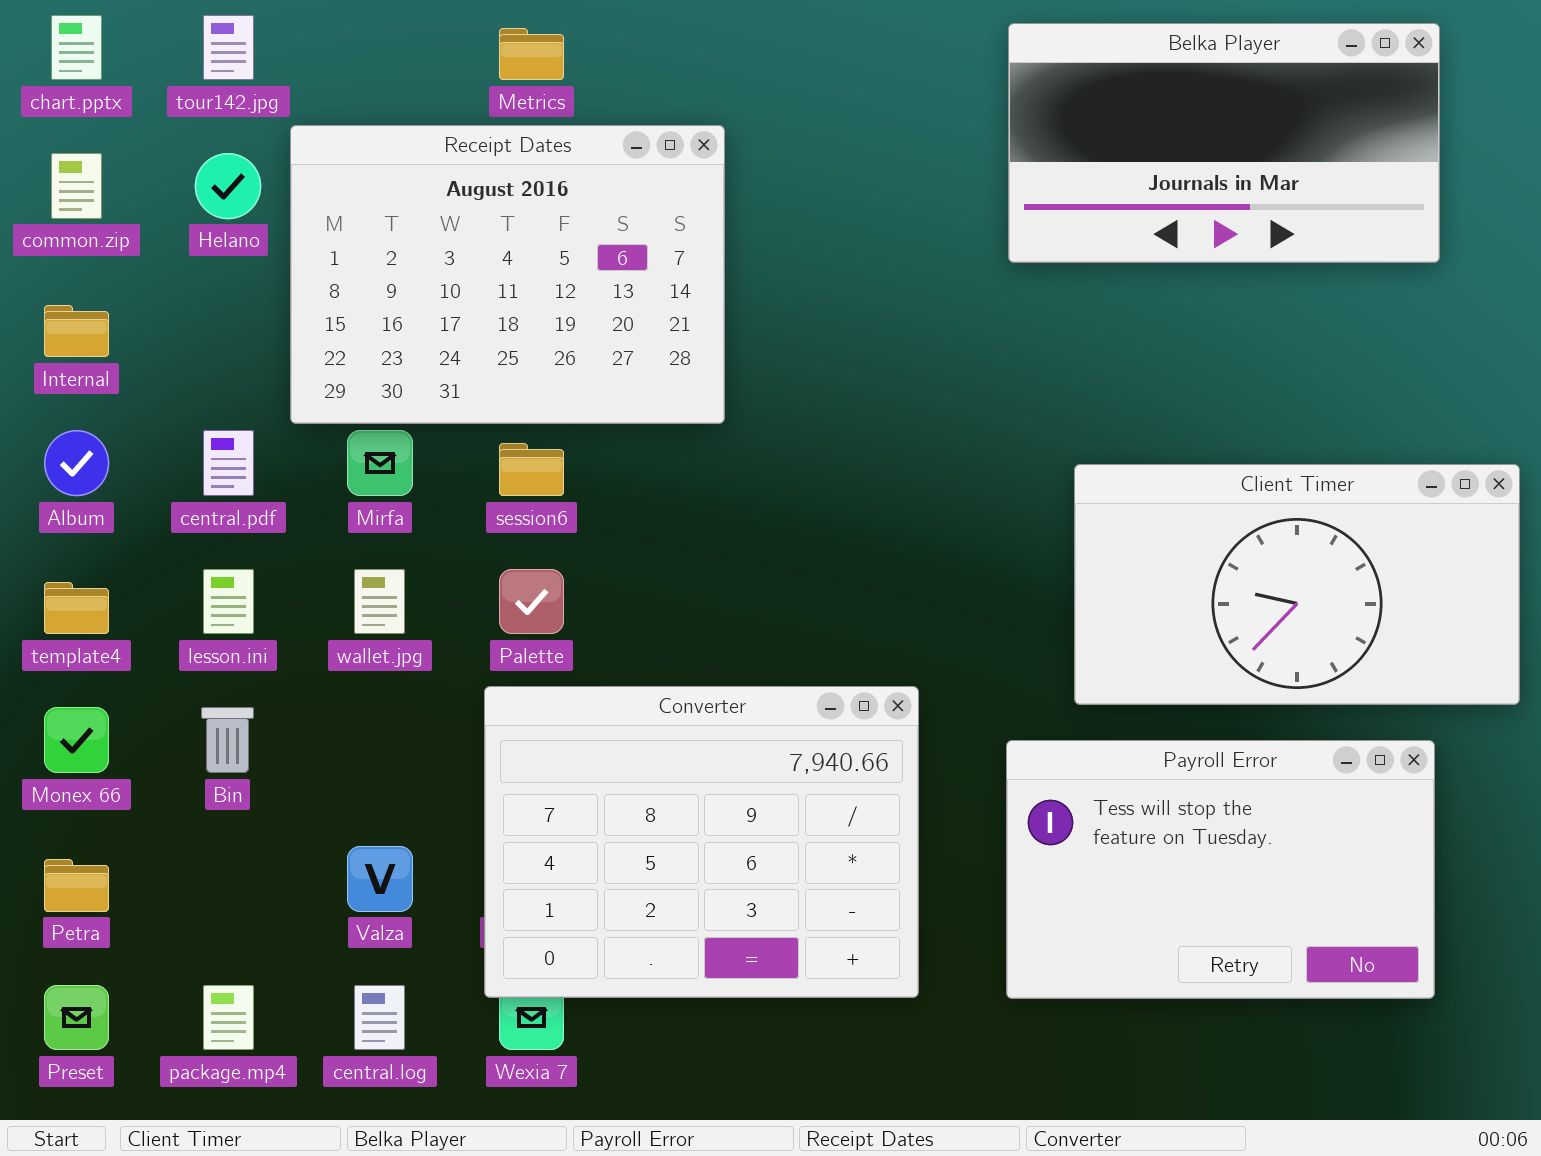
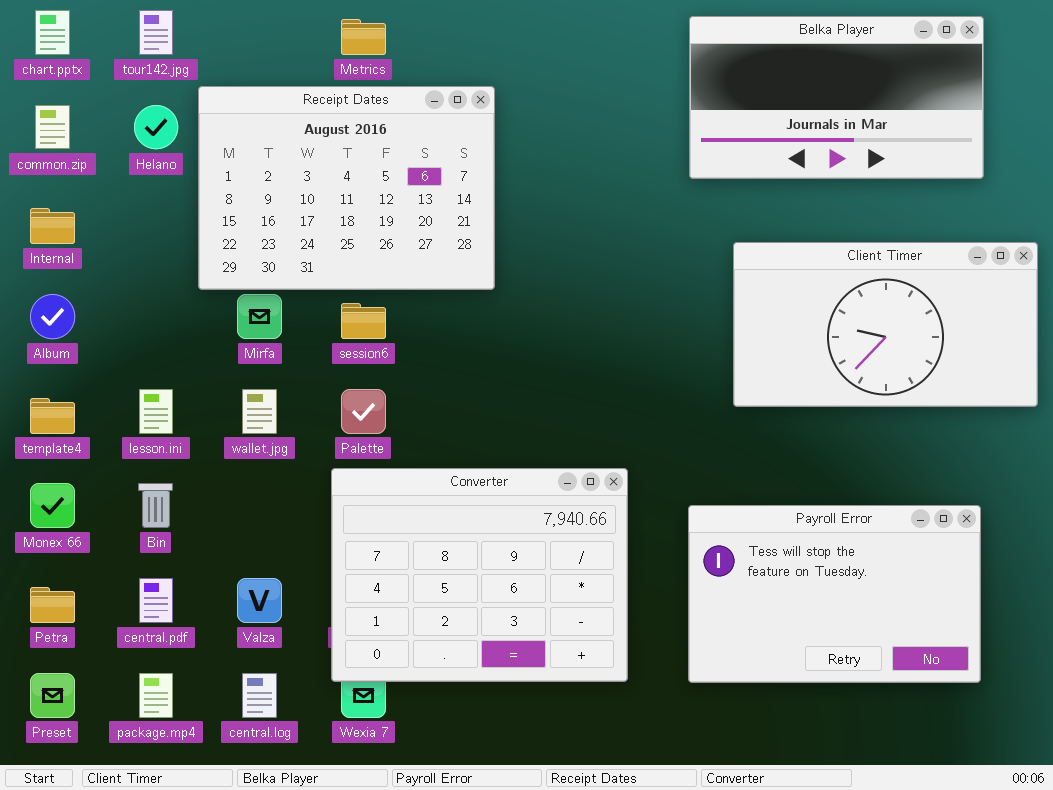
central.pdf: [203,430,254,496] -> [139,578,173,623], moved
Client Timer: [1074,464,1520,705] -> [733,242,1038,407], moved

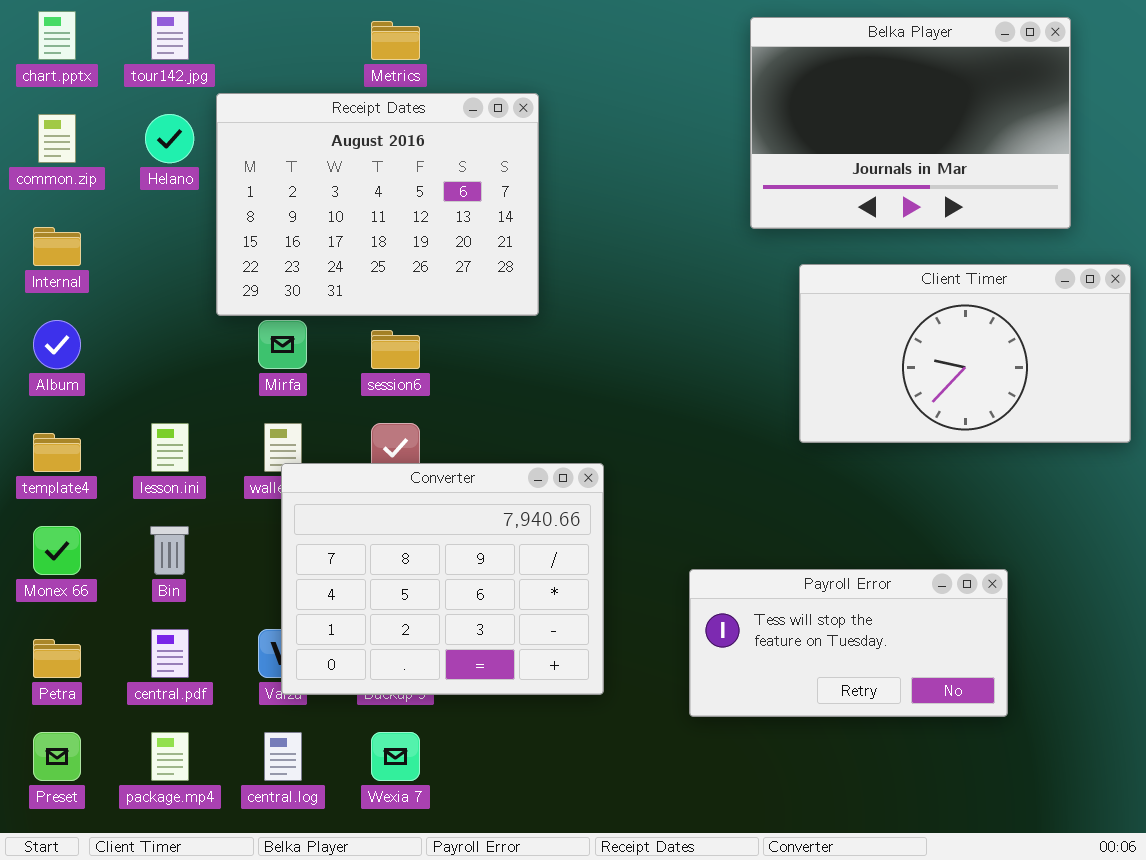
Belka Player: [689,16,984,179] -> [750,17,1071,229], resized
Converter: [331,468,628,682] -> [281,463,604,695], moved
Payroll Error: [688,505,981,683] -> [689,569,1008,717], moved, resized

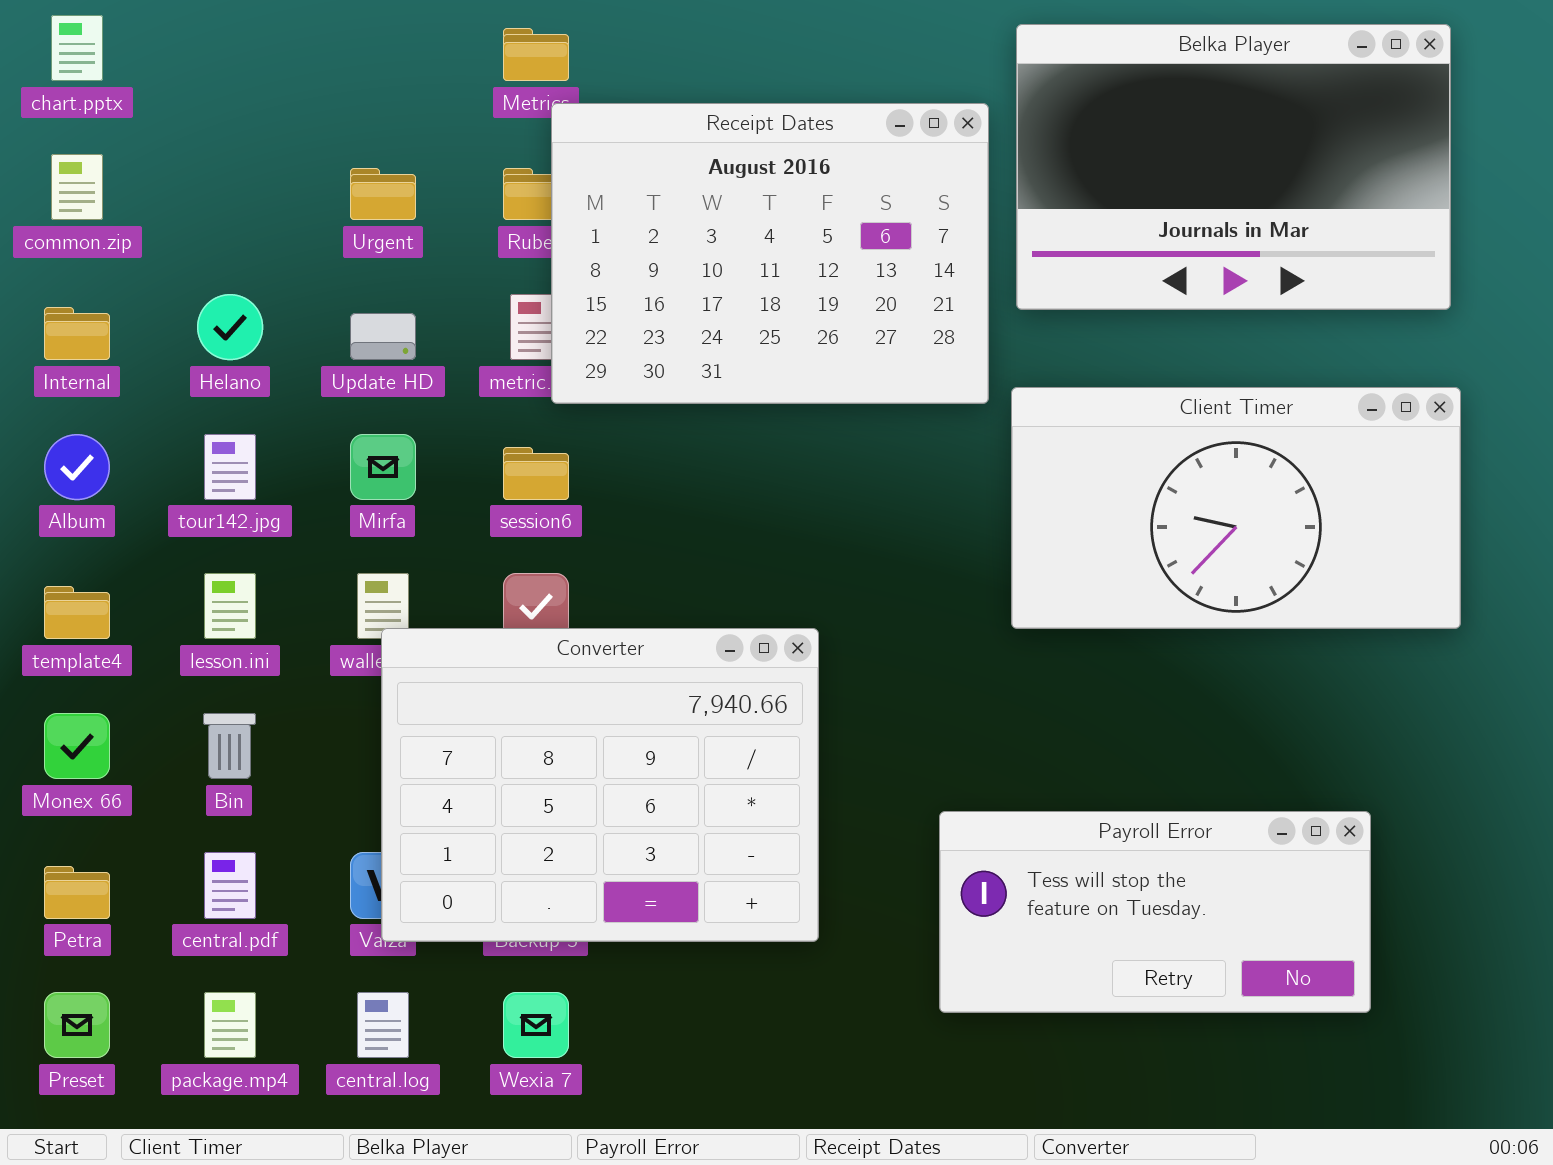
tour142.jpg: [151,11,189,60] -> [204,434,256,500], moved
Receipt Dates: [216,93,539,316] -> [551,103,989,404], moved
Helano: [145,114,194,163] -> [197,294,263,360], moved
Client Timer: [799,264,1131,443] -> [1011,387,1461,629], moved
Payroll Error: [689,569,1008,717] -> [939,811,1371,1013], moved

